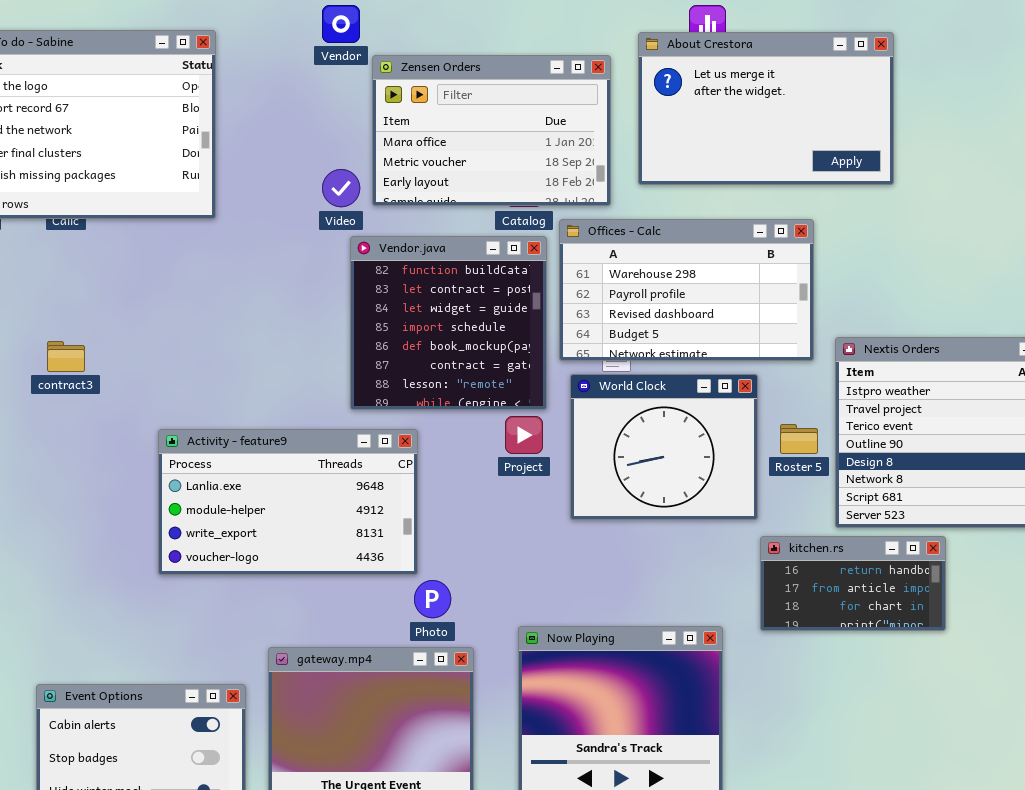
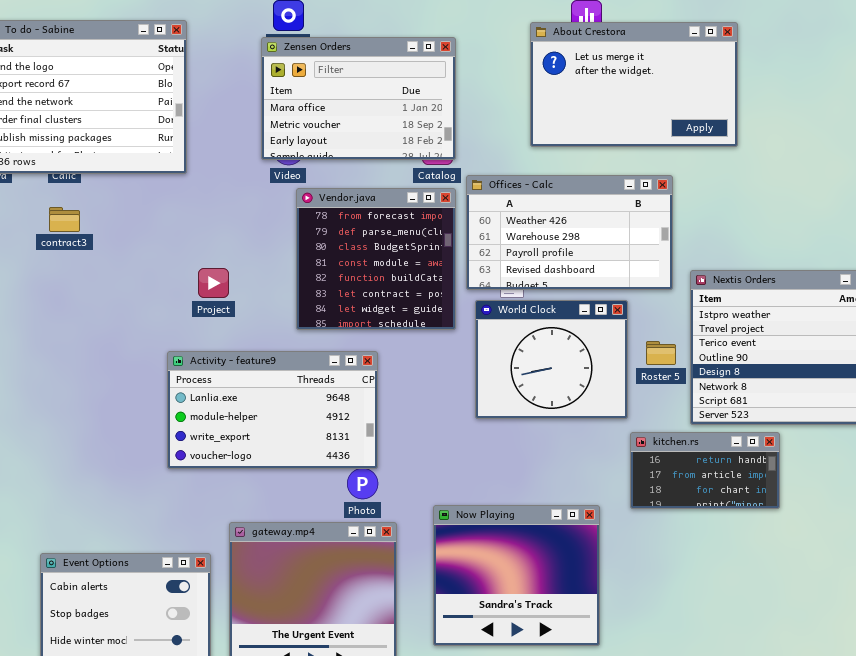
Zensen Orders: [372,55,611,206] -> [261,37,456,160], moved
Offices - Calc: [559,219,814,361] -> [466,175,673,290], scrolled up 1 row
Vendor.java: [350,236,547,410] -> [296,188,456,330], scrolled up 4 rows
contract3: [47,341,85,372] -> [49,207,80,232], moved
Project: [505,416,543,454] -> [198,268,229,298], moved
Activity - feature9: [158,429,418,575] -> [167,351,378,469], moved

